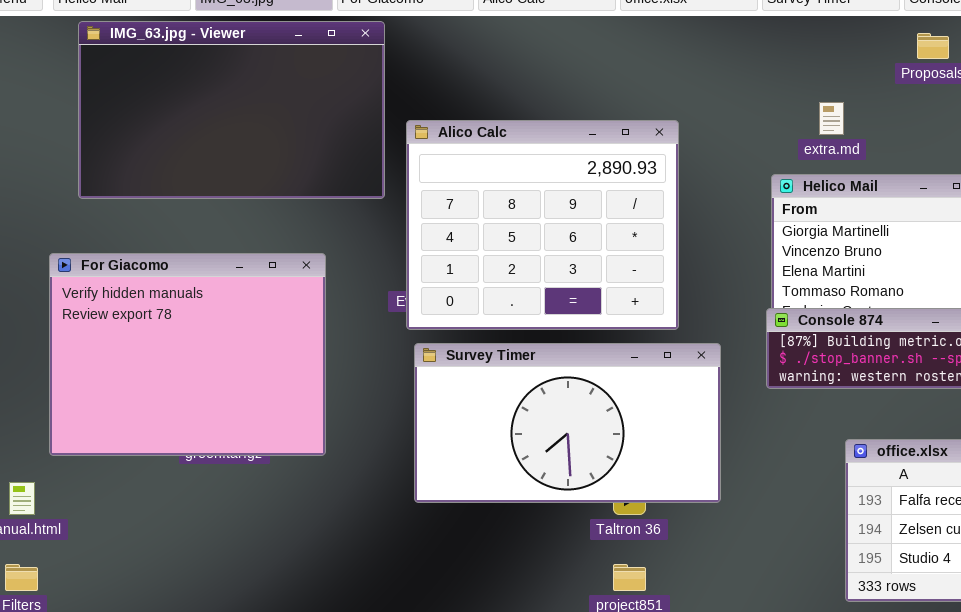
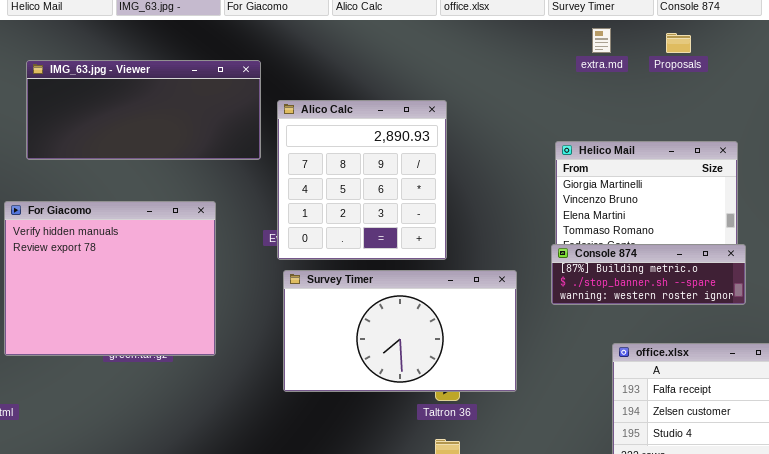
IMG_63.jpg - Viewer: [78,21,385,199] -> [26,60,261,160], resized
extra.md: [819,102,844,135] -> [592,28,611,53], moved
Alico Calc: [406,120,679,330] -> [277,100,447,260], resized

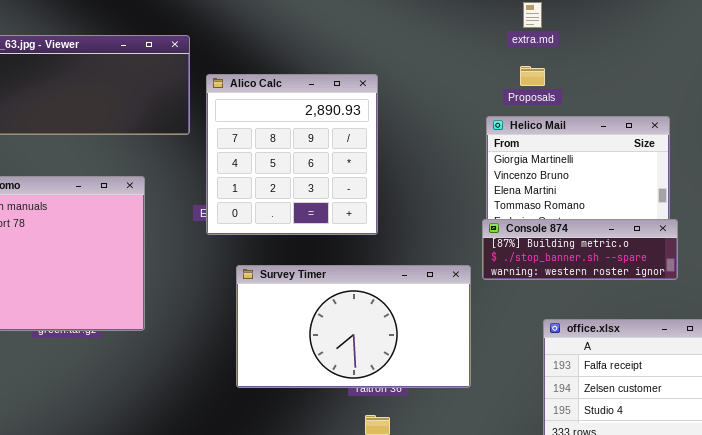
Proposals: [666,33,691,53] -> [520,66,545,86], moved
Survey Timer: [283,270,517,392] -> [236,265,471,388], moved

